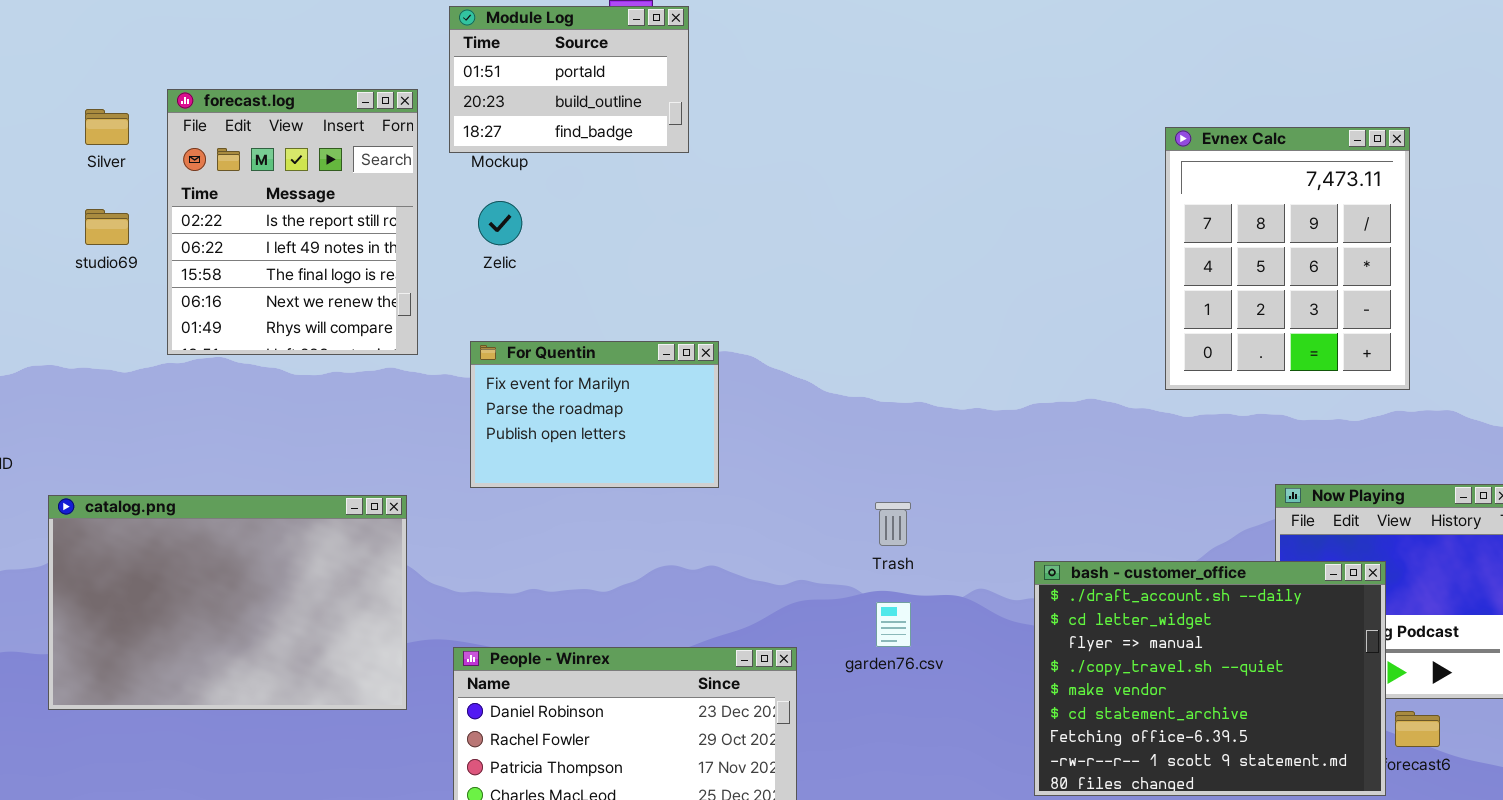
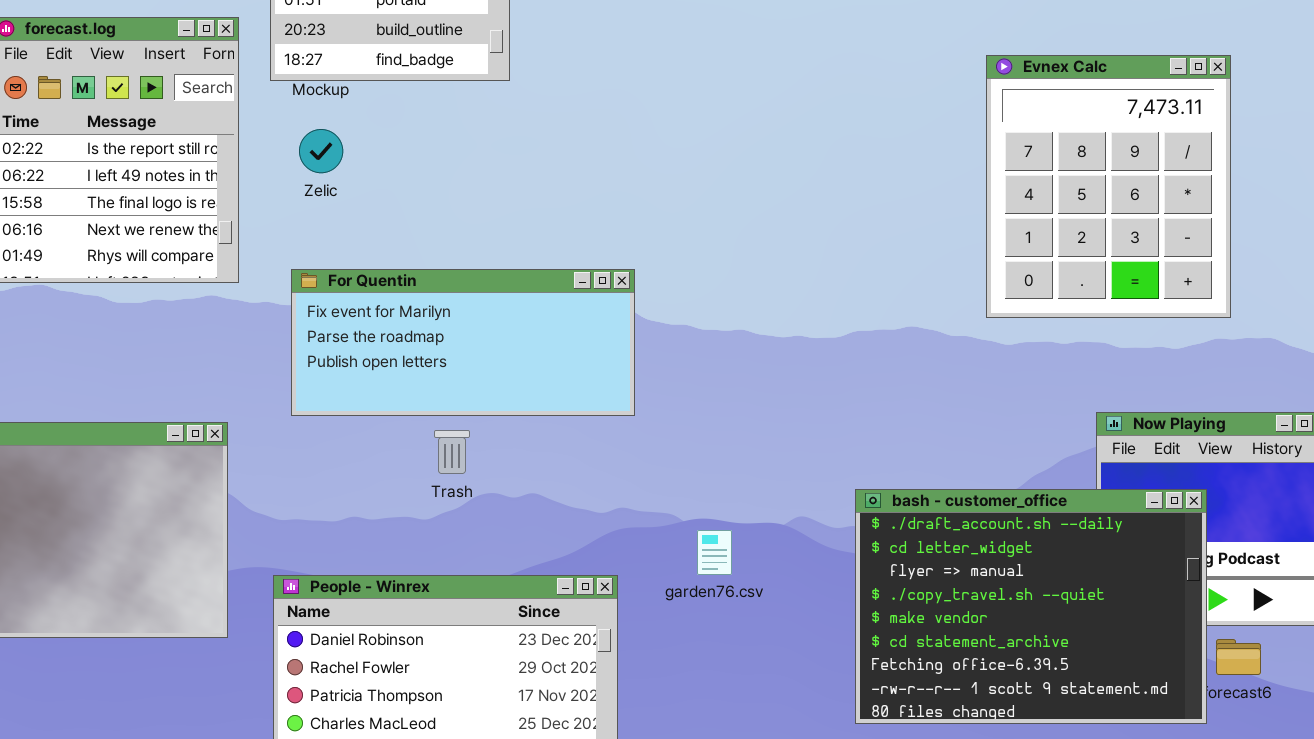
For Quentin: [470,341,719,488] -> [291,269,635,416], resized
Trash: [875,502,911,546] -> [434,430,470,474], moved

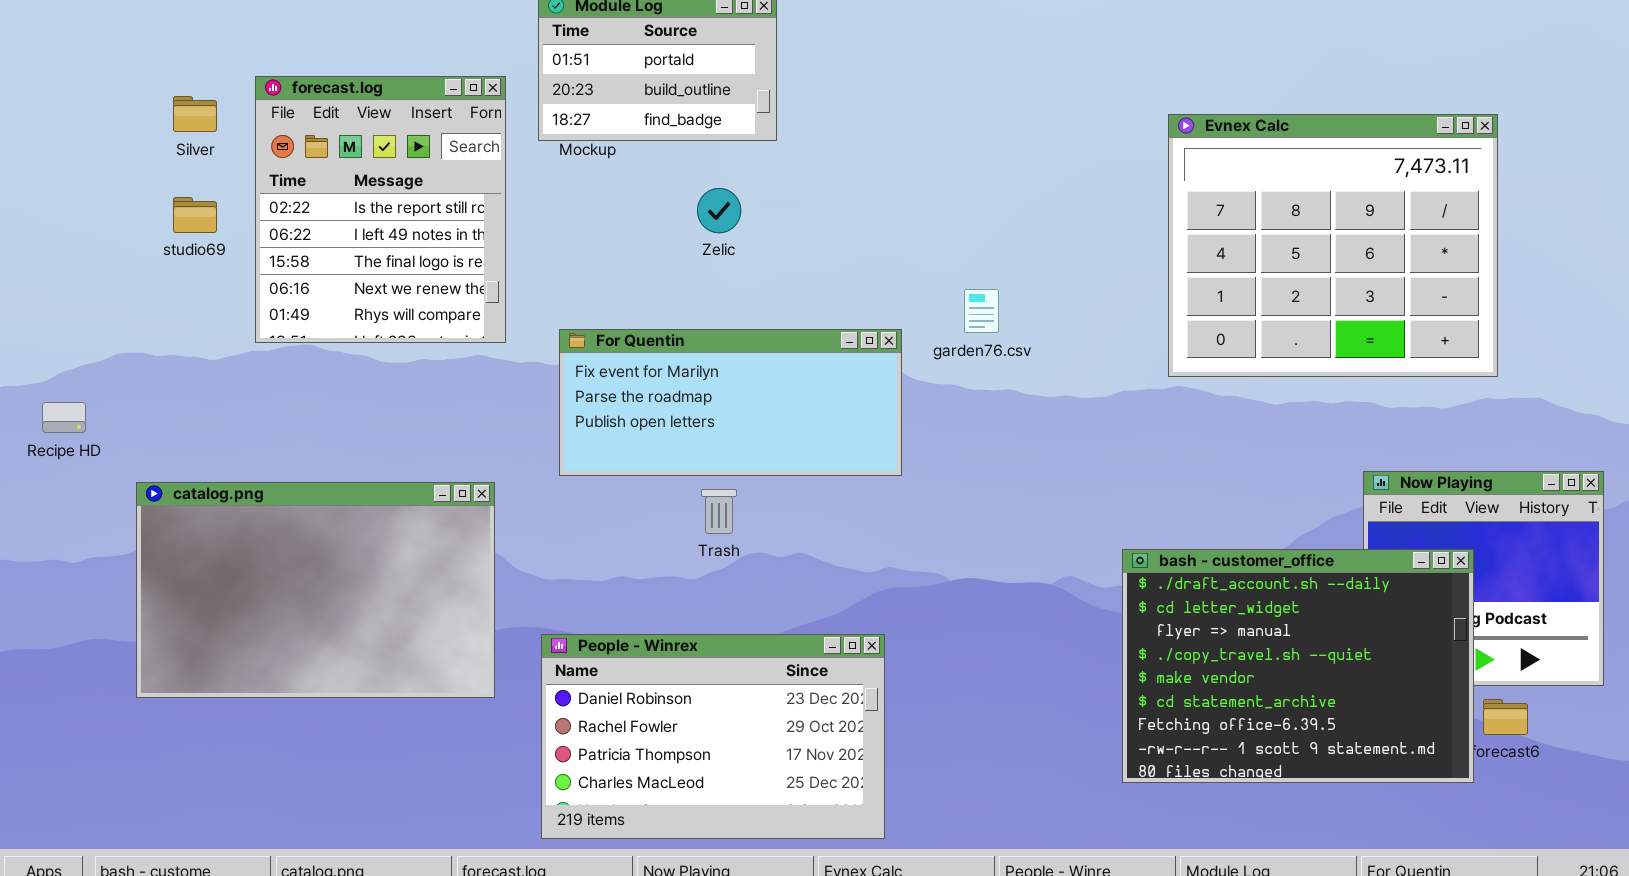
Evnex Calc: [986,55,1231,318] -> [1168,114,1498,377], resized
Zelic: [299,129,343,173] -> [697,188,741,233], moved
garden76.csv: [697,530,732,575] -> [964,289,999,333], moved

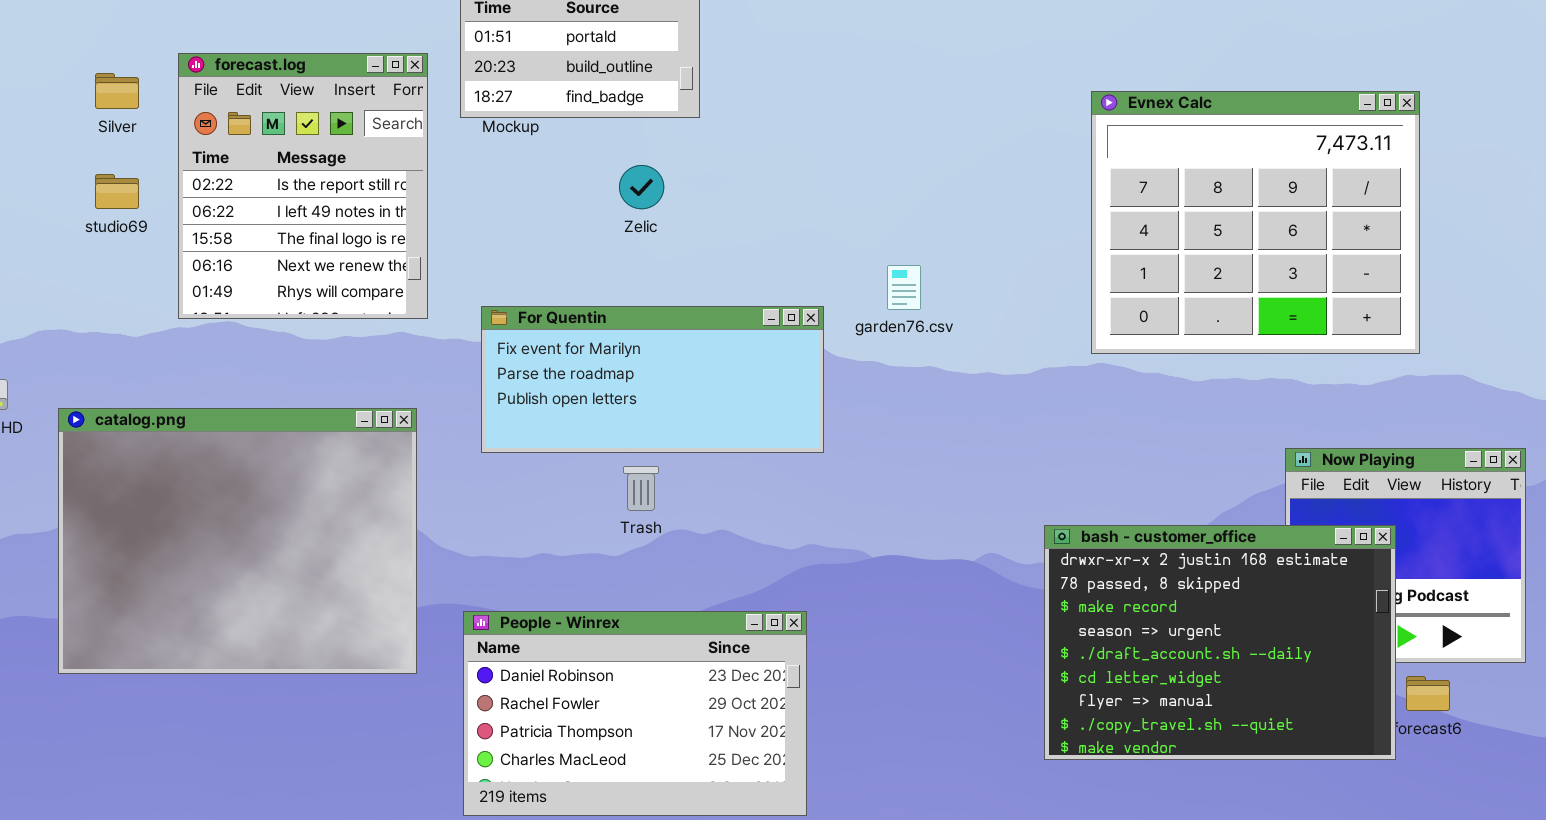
catalog.png: [136,482,495,698] -> [58,408,417,674], resized
bash - customer_office: [1122,549,1474,783] -> [1044,525,1396,760], scrolled up 4 rows

